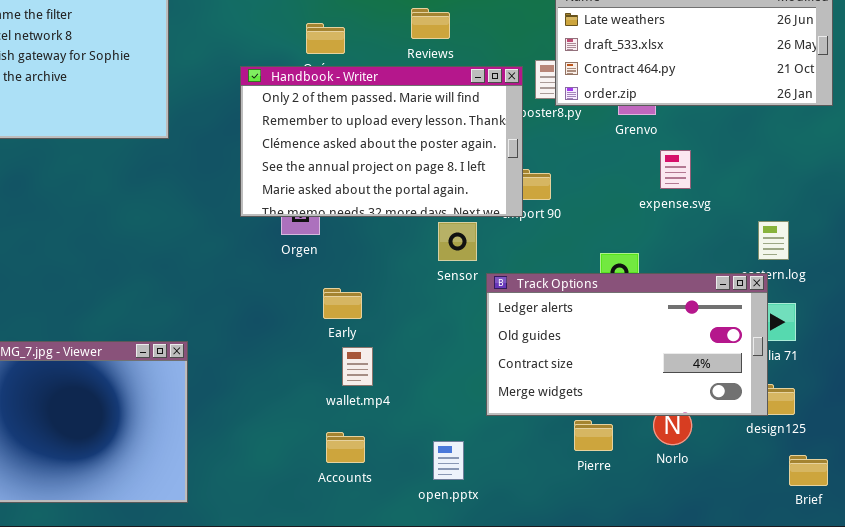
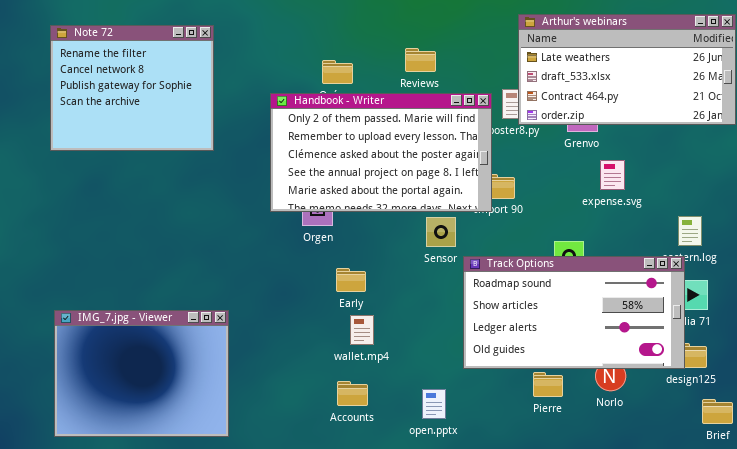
Track Options: [486,273,768,416] -> [463,256,685,369], scrolled up 2 rows

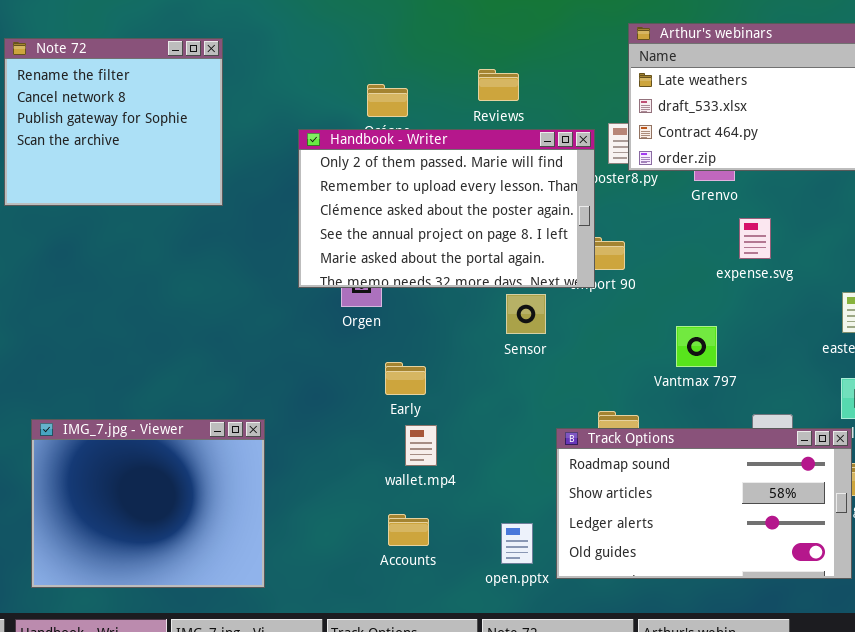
Track Options: [463,256,685,369] -> [556,428,852,579], moved
IMG_7.jpg - Viewer: [54,310,229,437] -> [31,419,265,588], moved

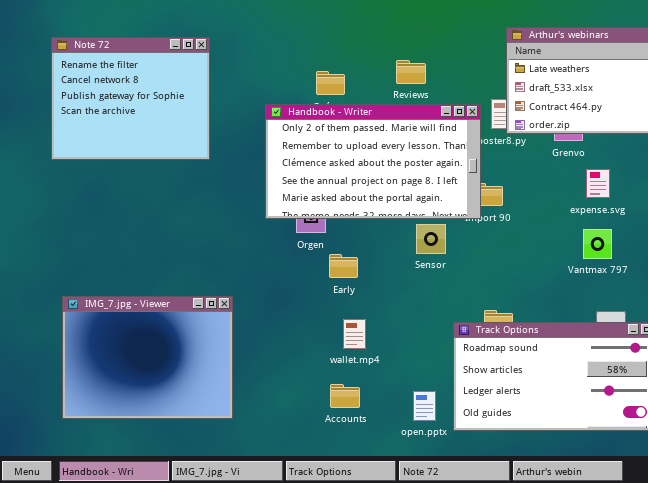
Vantmax 797: [676,326,717,367] -> [583,229,612,259], moved
Early: [385,362,426,395] -> [329,254,358,278], moved
IMG_7.jpg - Viewer: [31,419,265,588] -> [62,296,233,419], moved

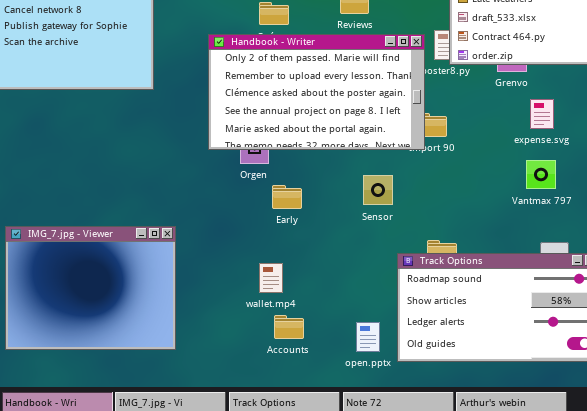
Sensor: [416,224,446,254] -> [363,175,393,205], moved
wallet.mp4: [343,319,366,349] -> [259,263,283,293], moved

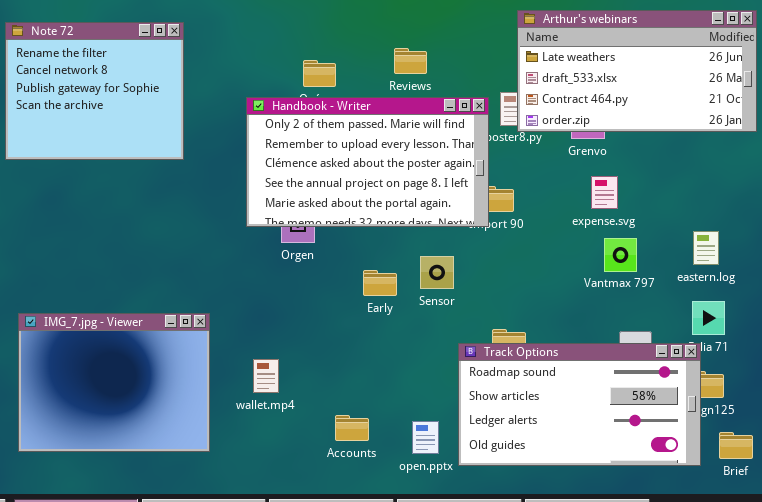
expense.svg: [530,99,554,129] -> [591,176,618,209], moved
Early: [272,185,302,209] -> [363,270,397,296], moved
wallet.mp4: [259,263,283,293] -> [253,359,279,393], moved
Accounts: [274,315,304,339] -> [335,415,369,441], moved

